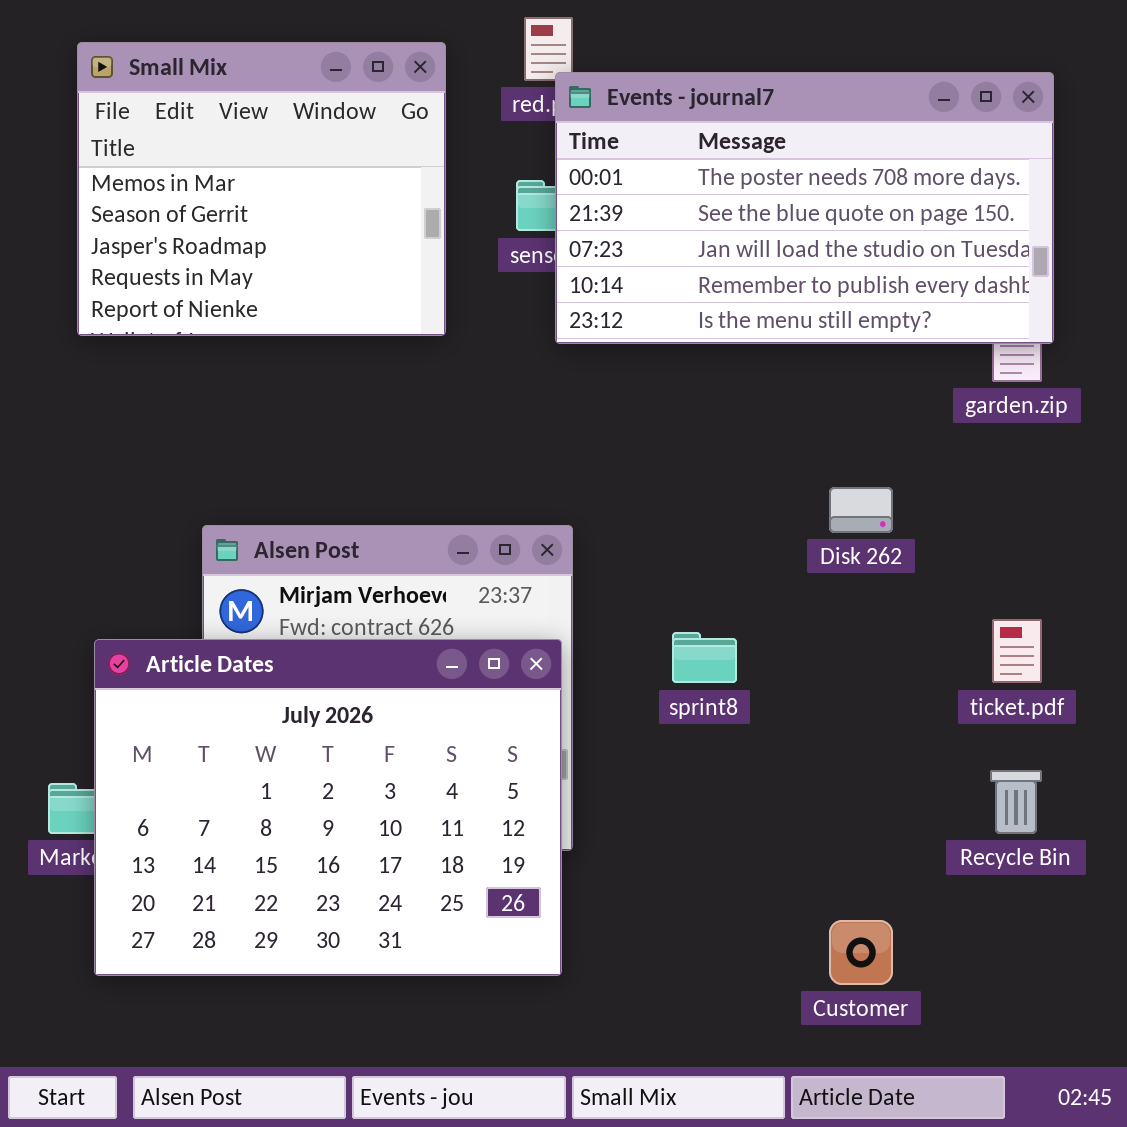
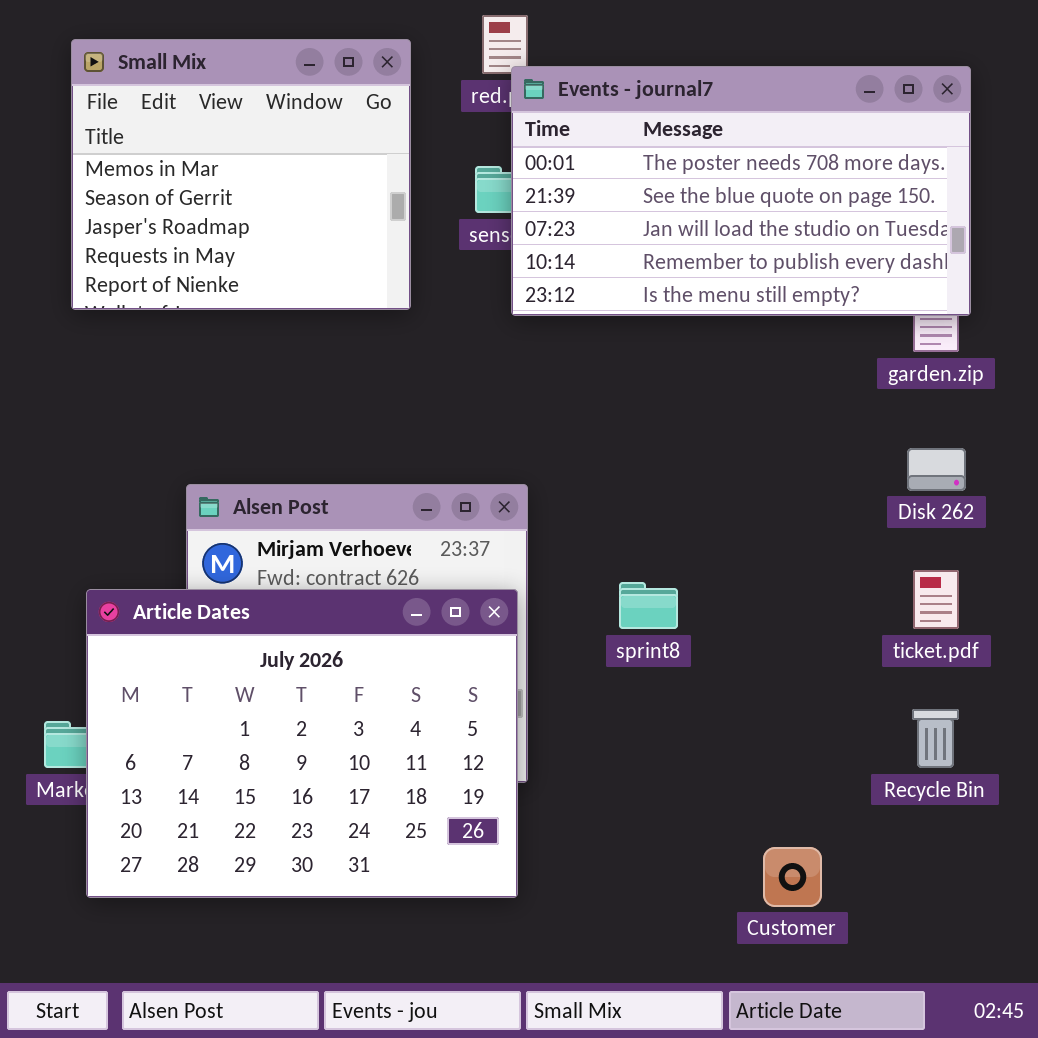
Disk 262: [829,487,893,533] -> [907,448,966,491], moved

